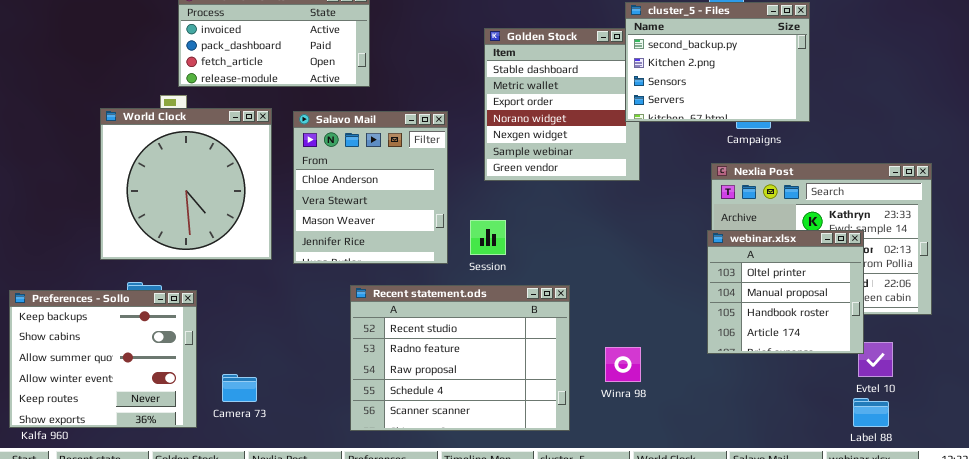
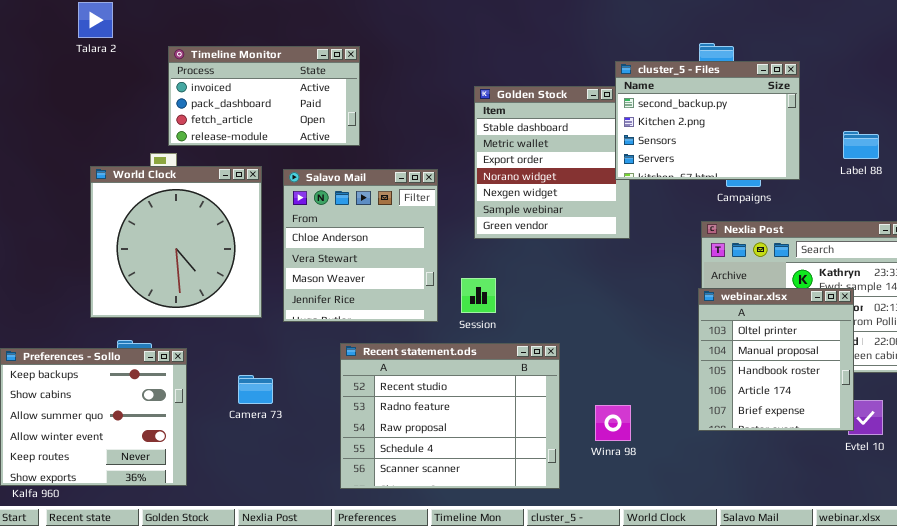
webinar.xlsx: [707,230,864,354] -> [698,288,854,431], resized
Camera 73: [222,374,257,402] -> [238,375,273,404], moved
Label 88: [853,398,889,427] -> [843,131,879,159], moved

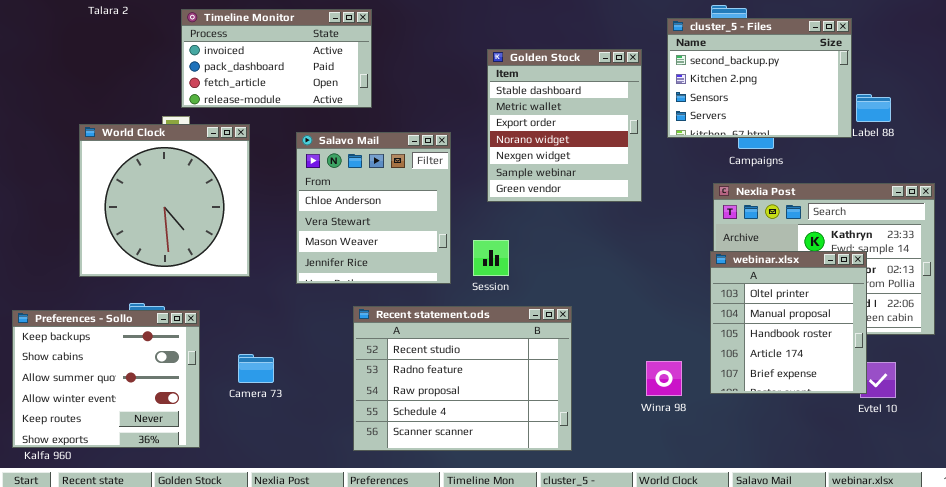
cluster_5 - Files: [615,61,800,180] -> [667,18,852,138], moved
World Clock: [90,166,262,318] -> [79,124,250,277], moved
Camera 73: [238,375,273,404] -> [238,354,274,383], moved
Winra 98: [595,405,631,441] -> [646,361,682,396], moved

